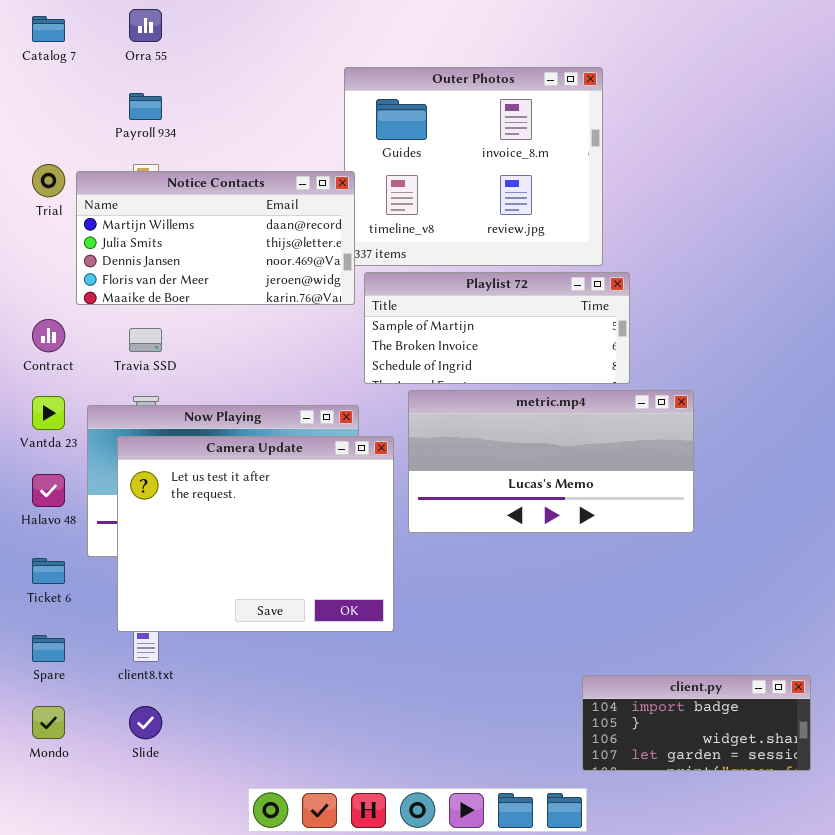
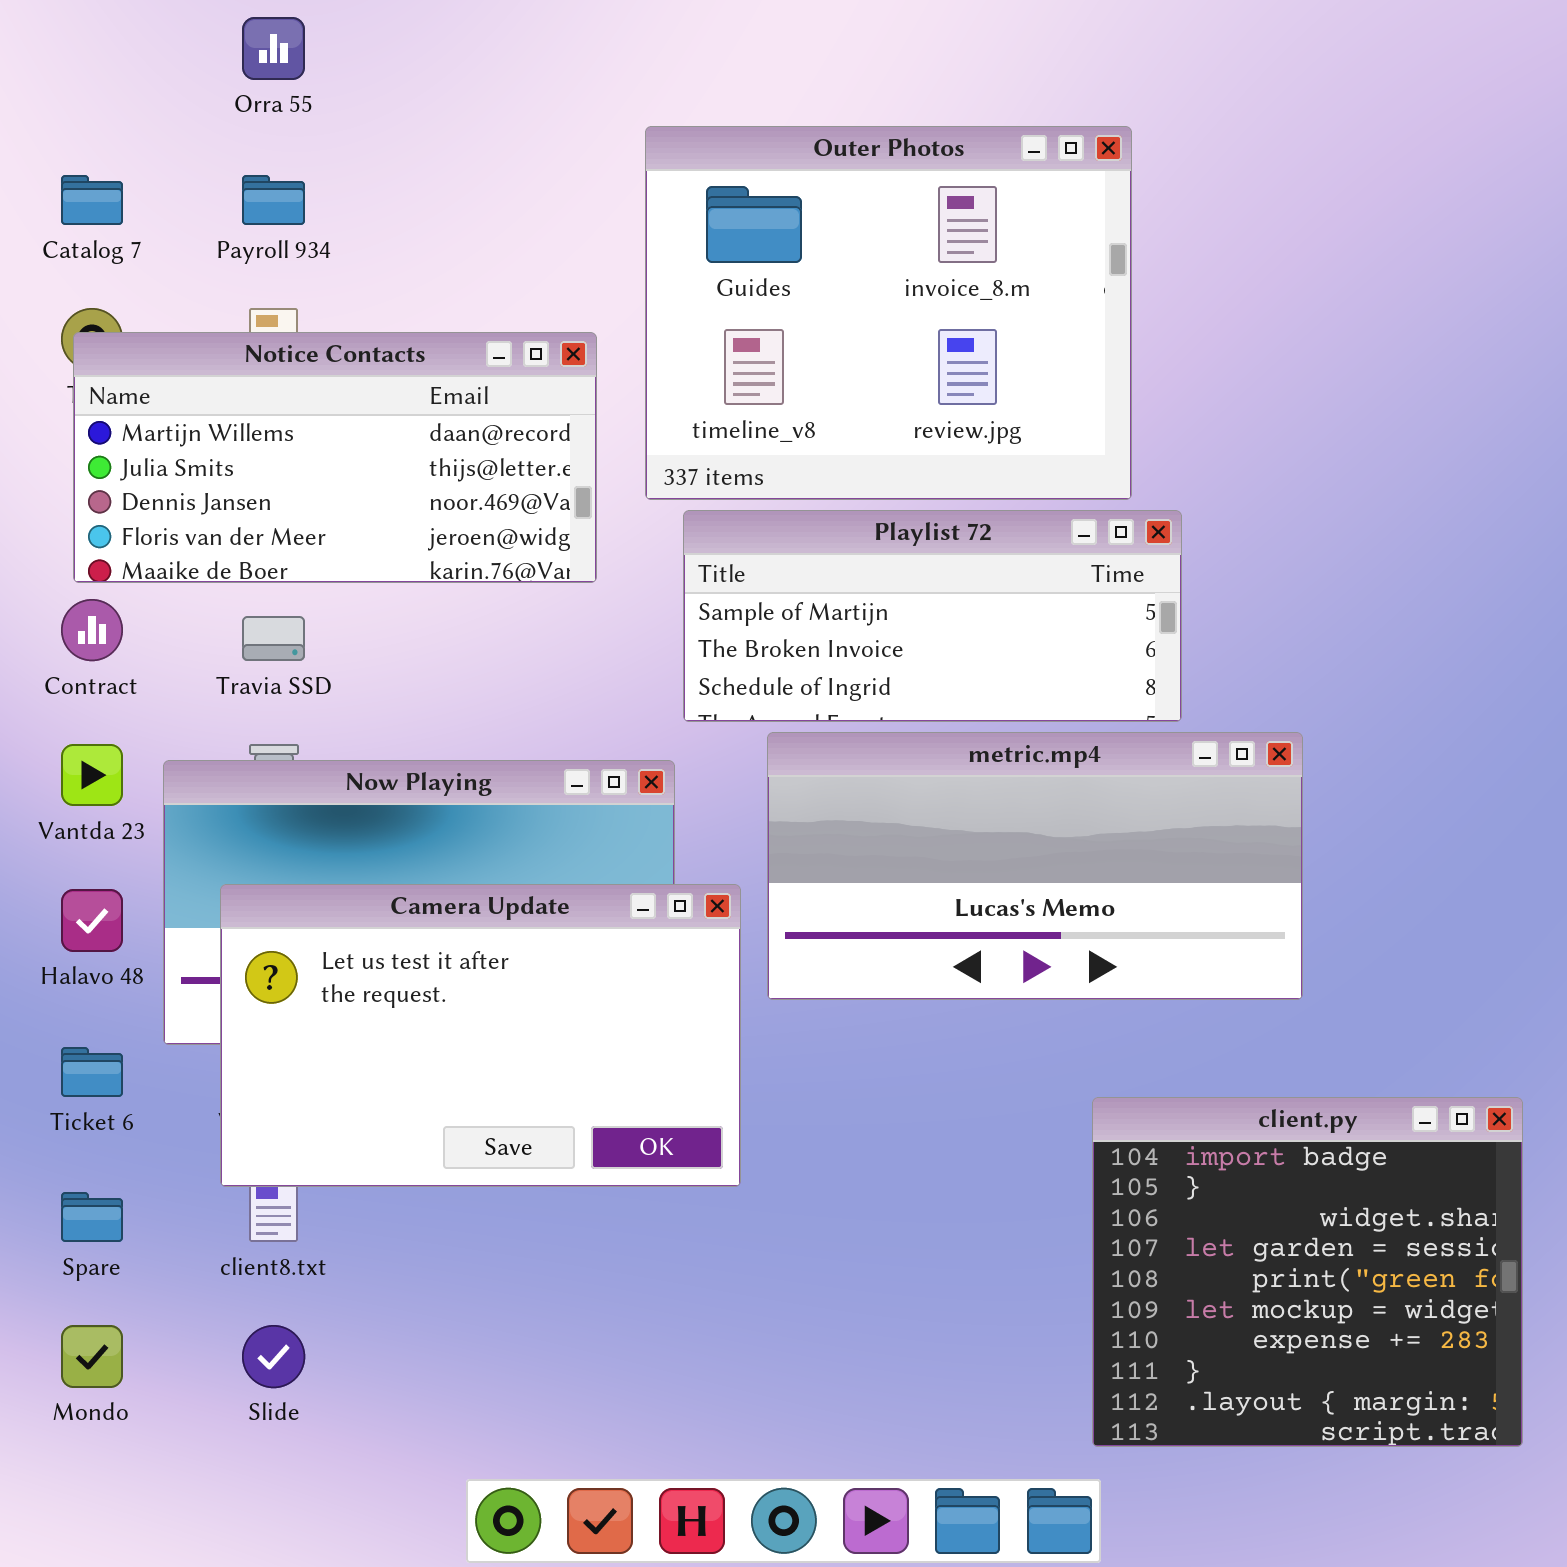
Catalog 7: [32,16,65,42] -> [61,175,123,225], moved
Notice Contacts: [76,171,355,305] -> [73,332,597,583], moved
Camera Update: [117,436,394,632] -> [220,884,741,1187], resized
client.py: [582,675,811,771] -> [1092,1097,1523,1447], resized

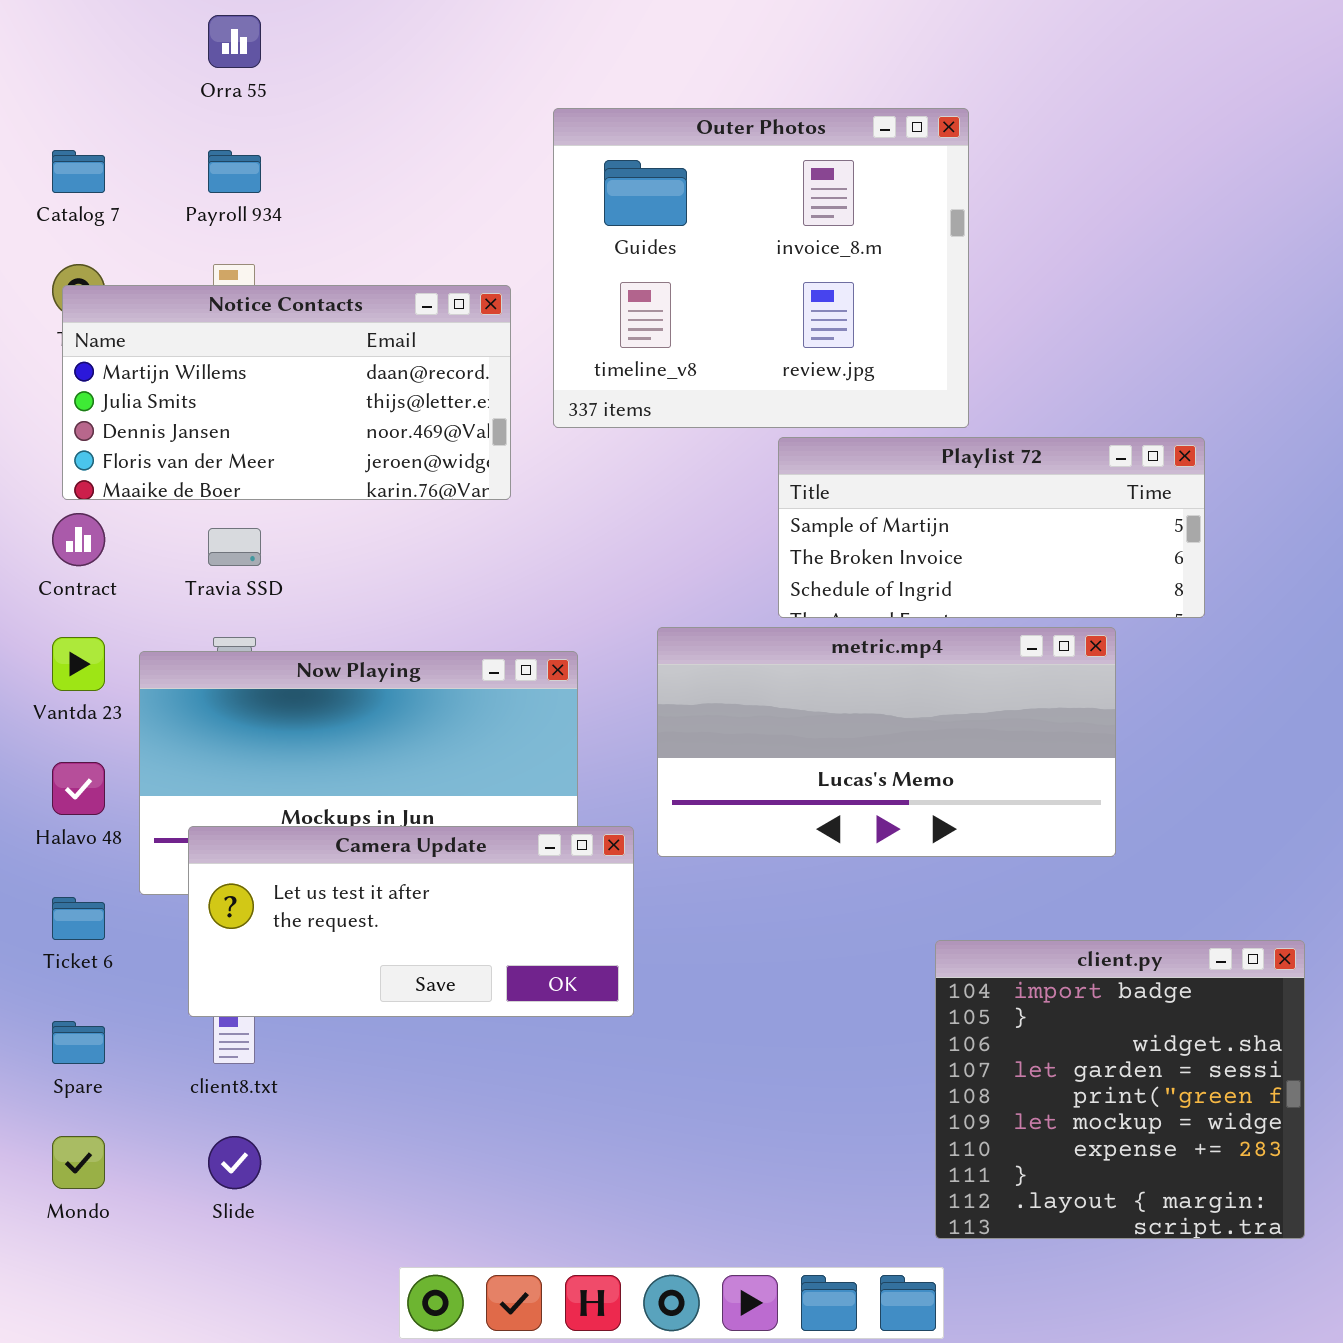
Playlist 72: [683,510,1182,722] -> [778,437,1205,618], moved
Camera Update: [220,884,741,1187] -> [188,826,634,1017], resized

